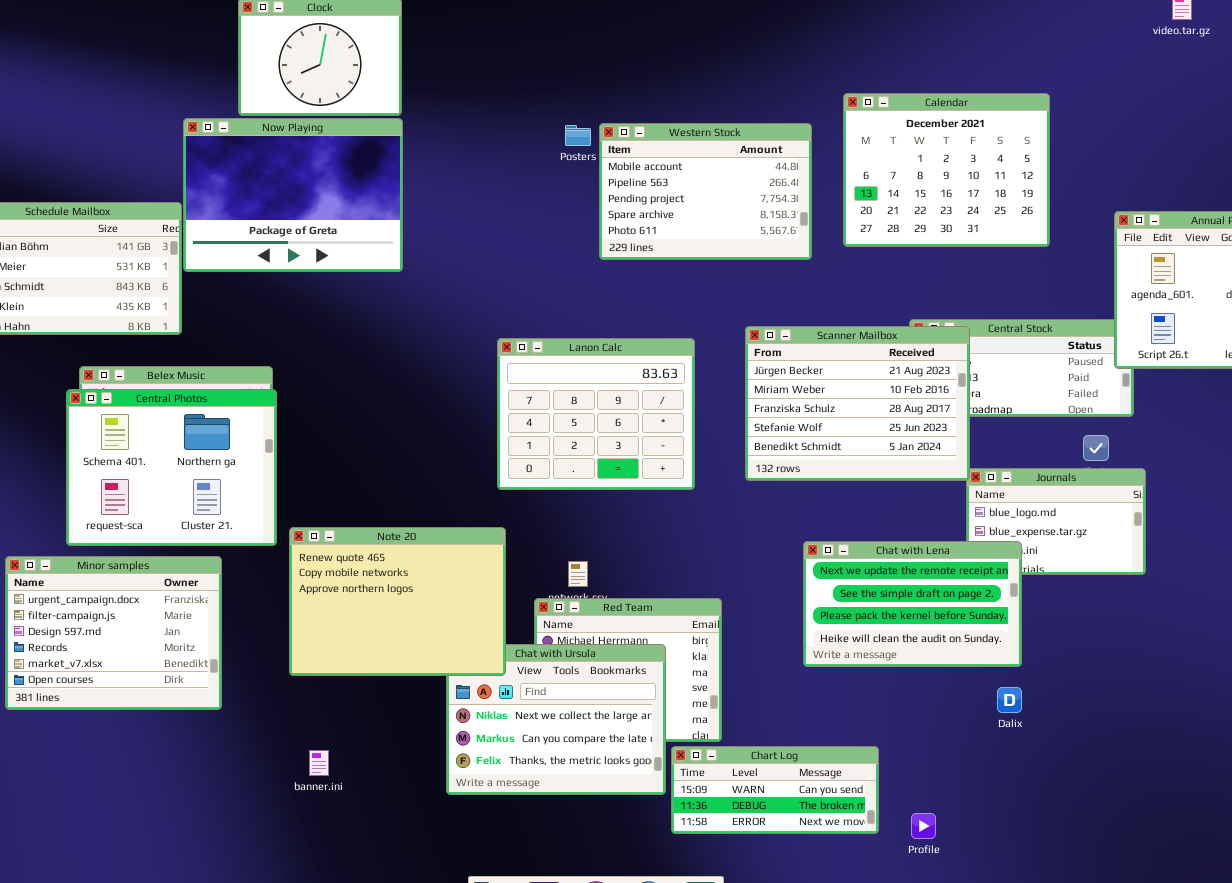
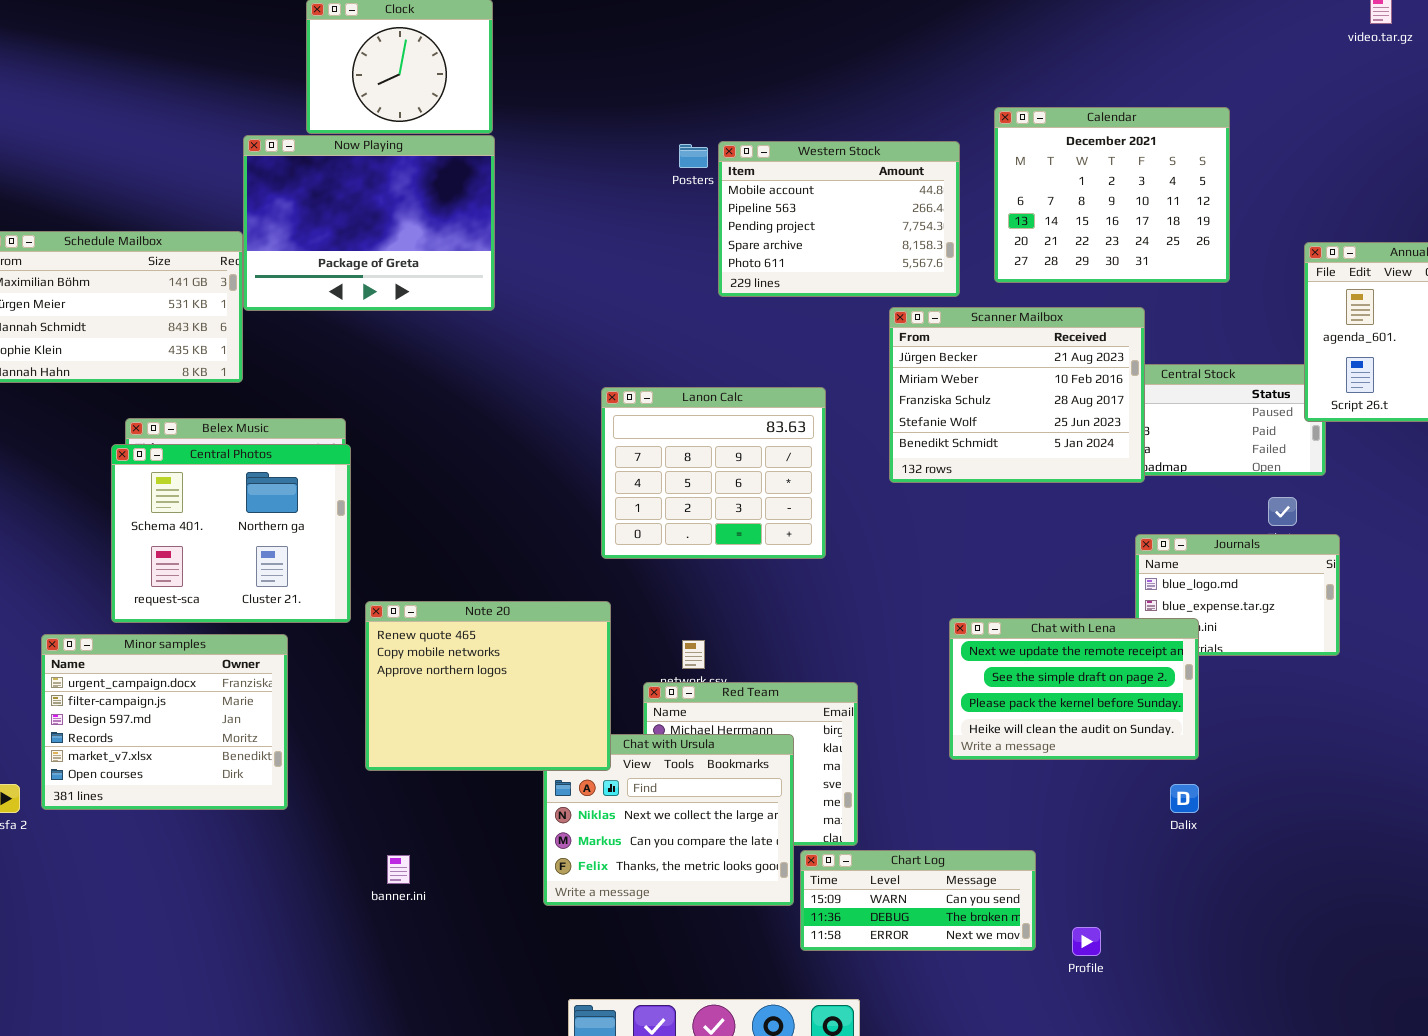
Scanner Mailbox: [745,326,970,481] -> [889,307,1145,483], moved

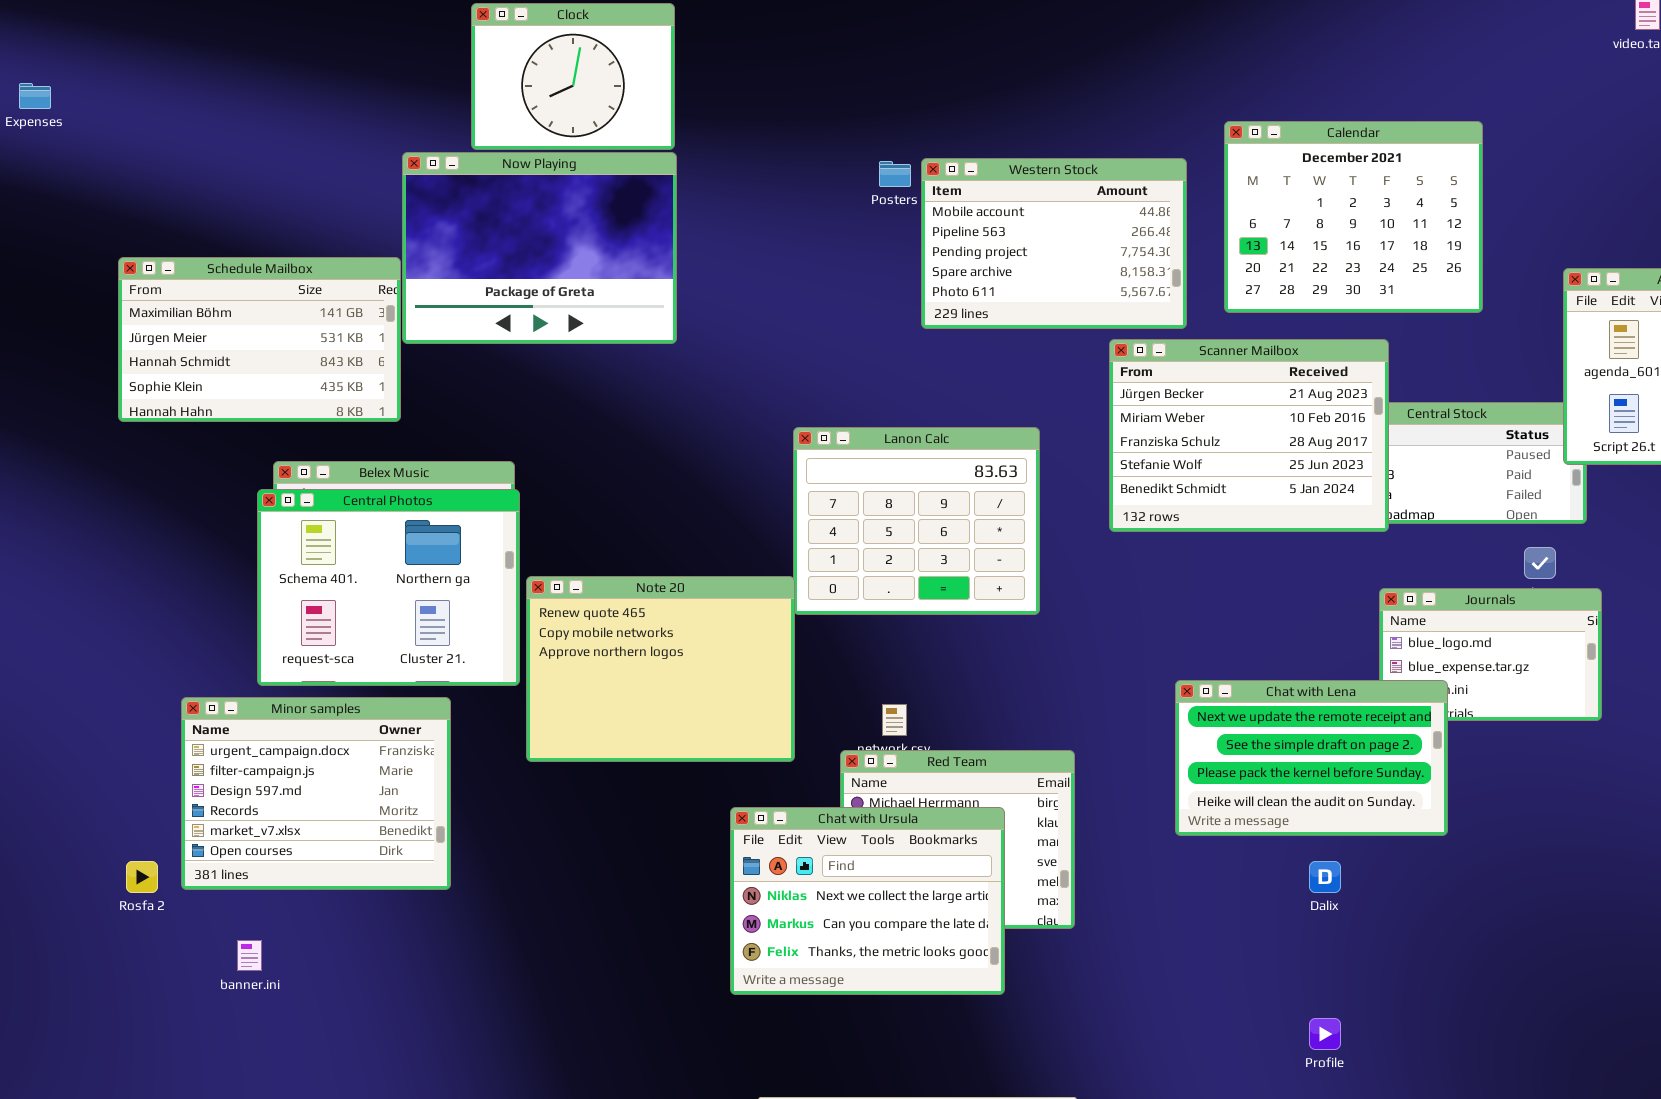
Note 20: [365,601,611,771] -> [526,576,795,762], moved
Dalix: [1170,784,1199,813] -> [1309,861,1341,893], moved
Chart Log: [800,850,1036,951] -> none, closed
banner.ini: [387,855,410,884] -> [237,940,262,971], moved

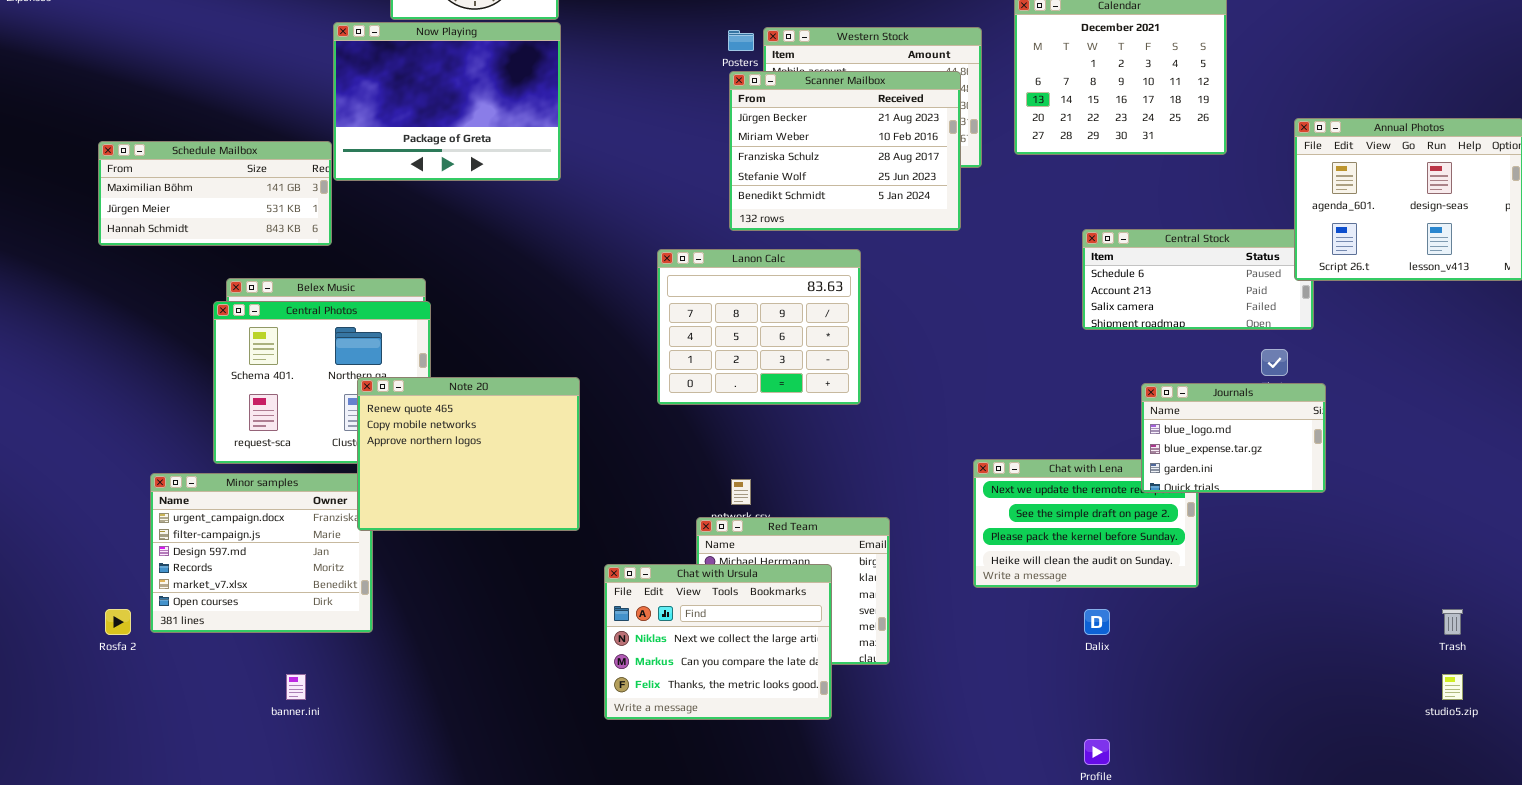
Schedule Mailbox: [118,257,401,422] -> [98,141,332,246], resized
Scanner Mailbox: [1109,339,1389,532] -> [729,71,961,231], moved
Note 20: [526,576,795,762] -> [357,377,580,531], moved
Journals: [1379,588,1602,721] -> [1141,383,1326,493], raised
banner.ini: [237,940,262,971] -> [286,674,306,700], moved

